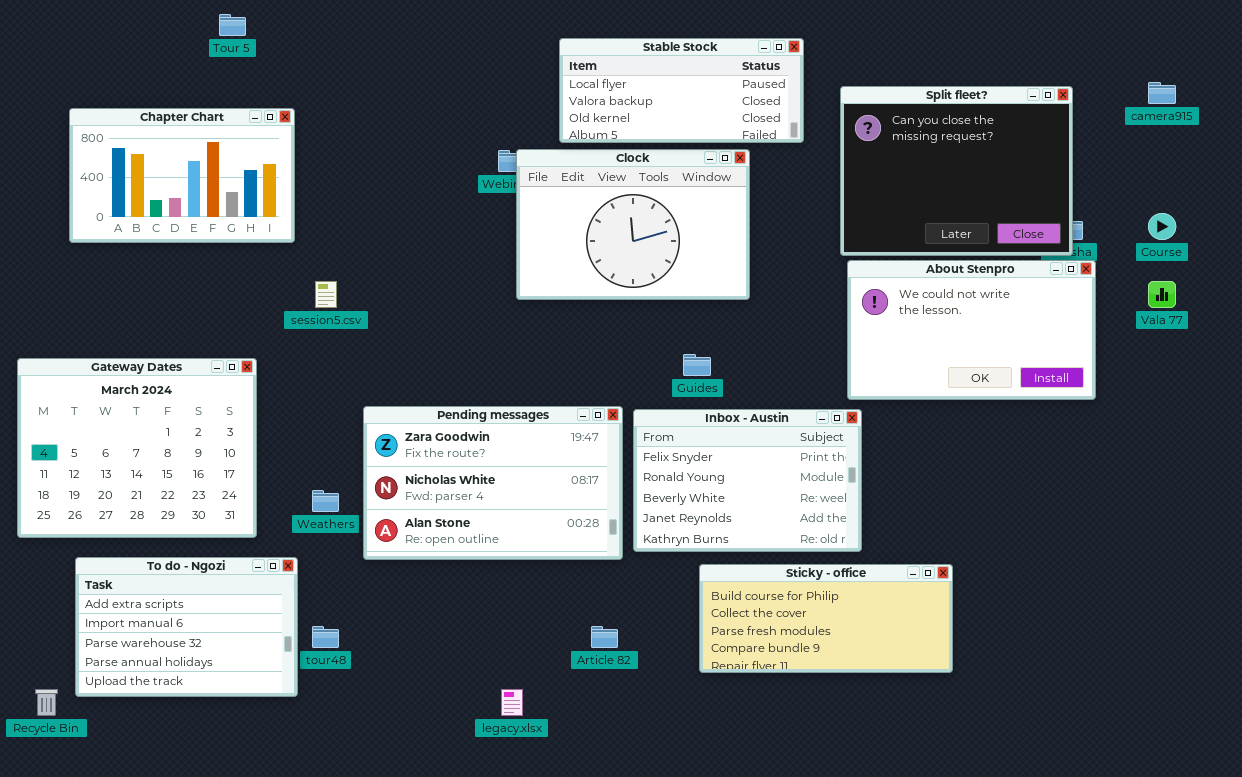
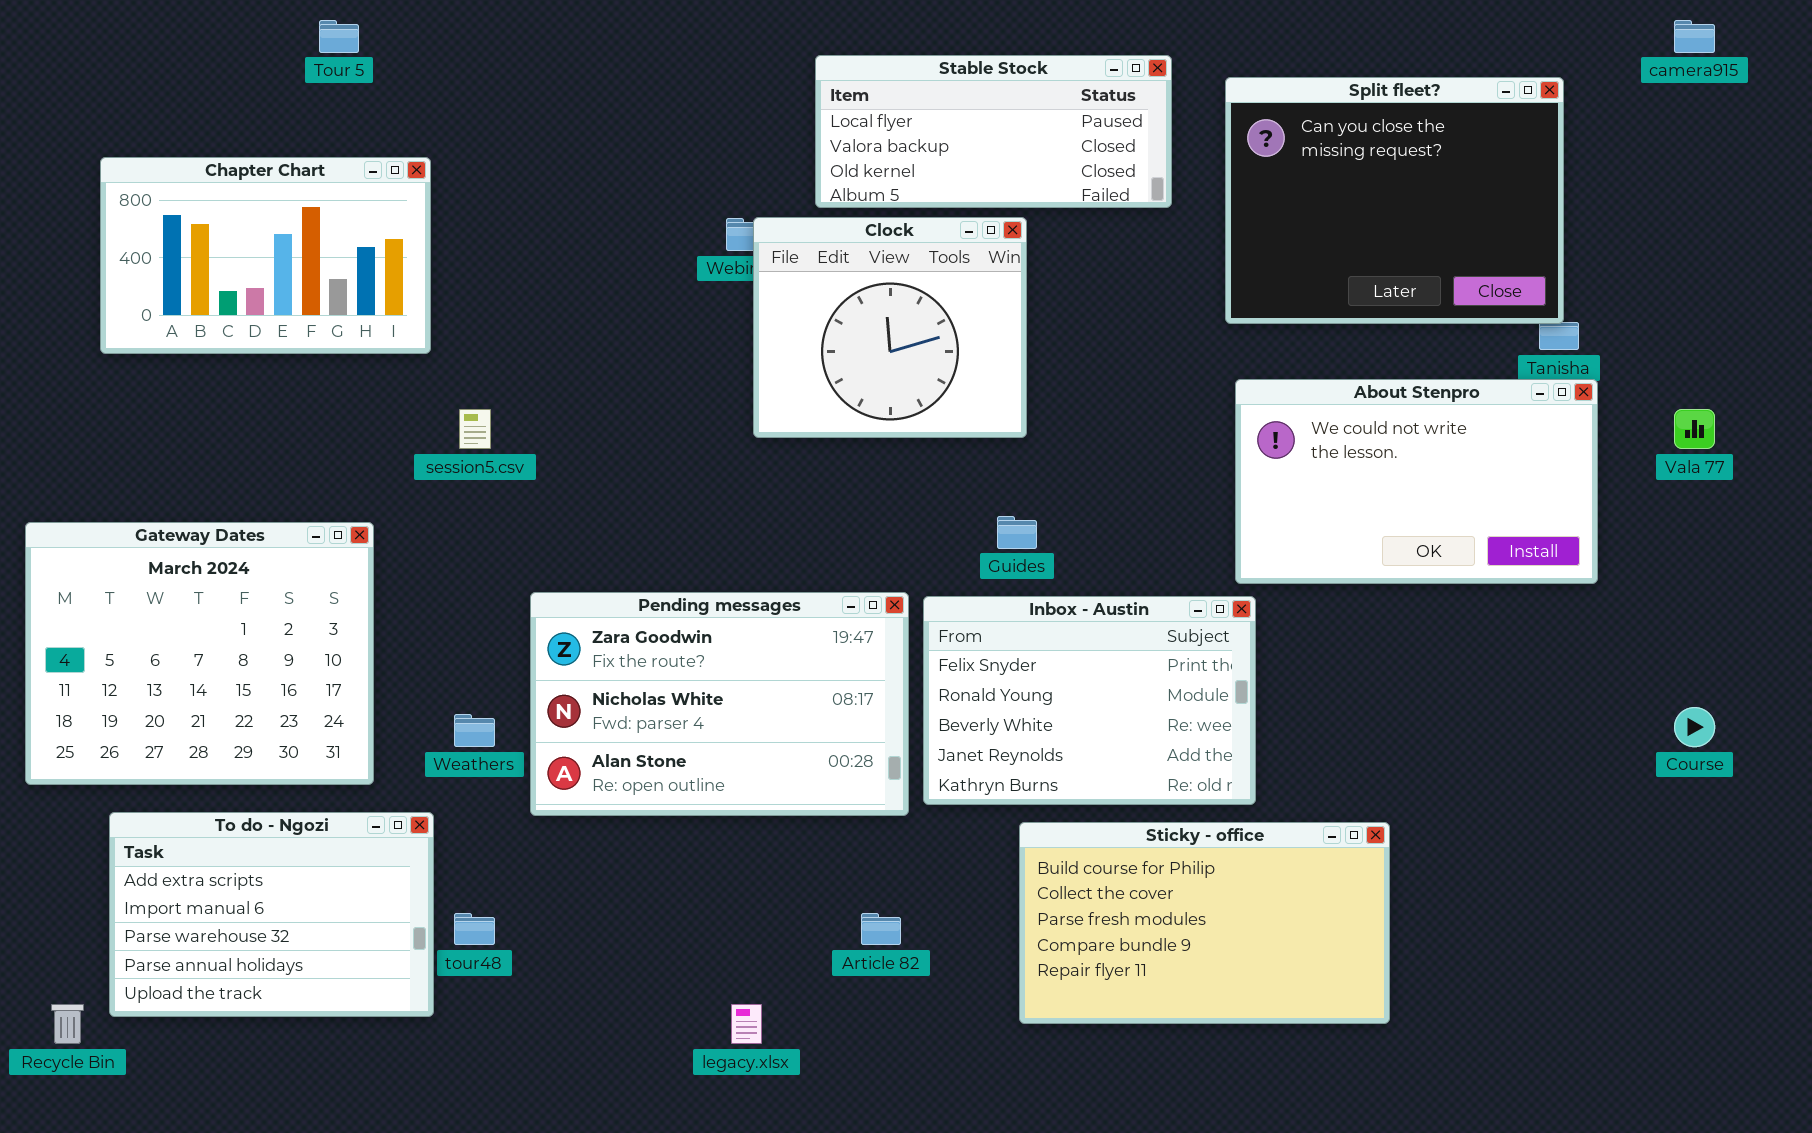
camera915: [1148,82,1176,104] -> [1674,20,1715,53], moved
Split fleet?: [840,86,1073,256] -> [1225,77,1564,324], moved
Clock: [516,149,750,300] -> [753,217,1027,438], resized
Course: [1148,213,1176,240] -> [1674,707,1715,747], moved
Sticky - office: [699,564,953,673] -> [1019,822,1390,1024], resized

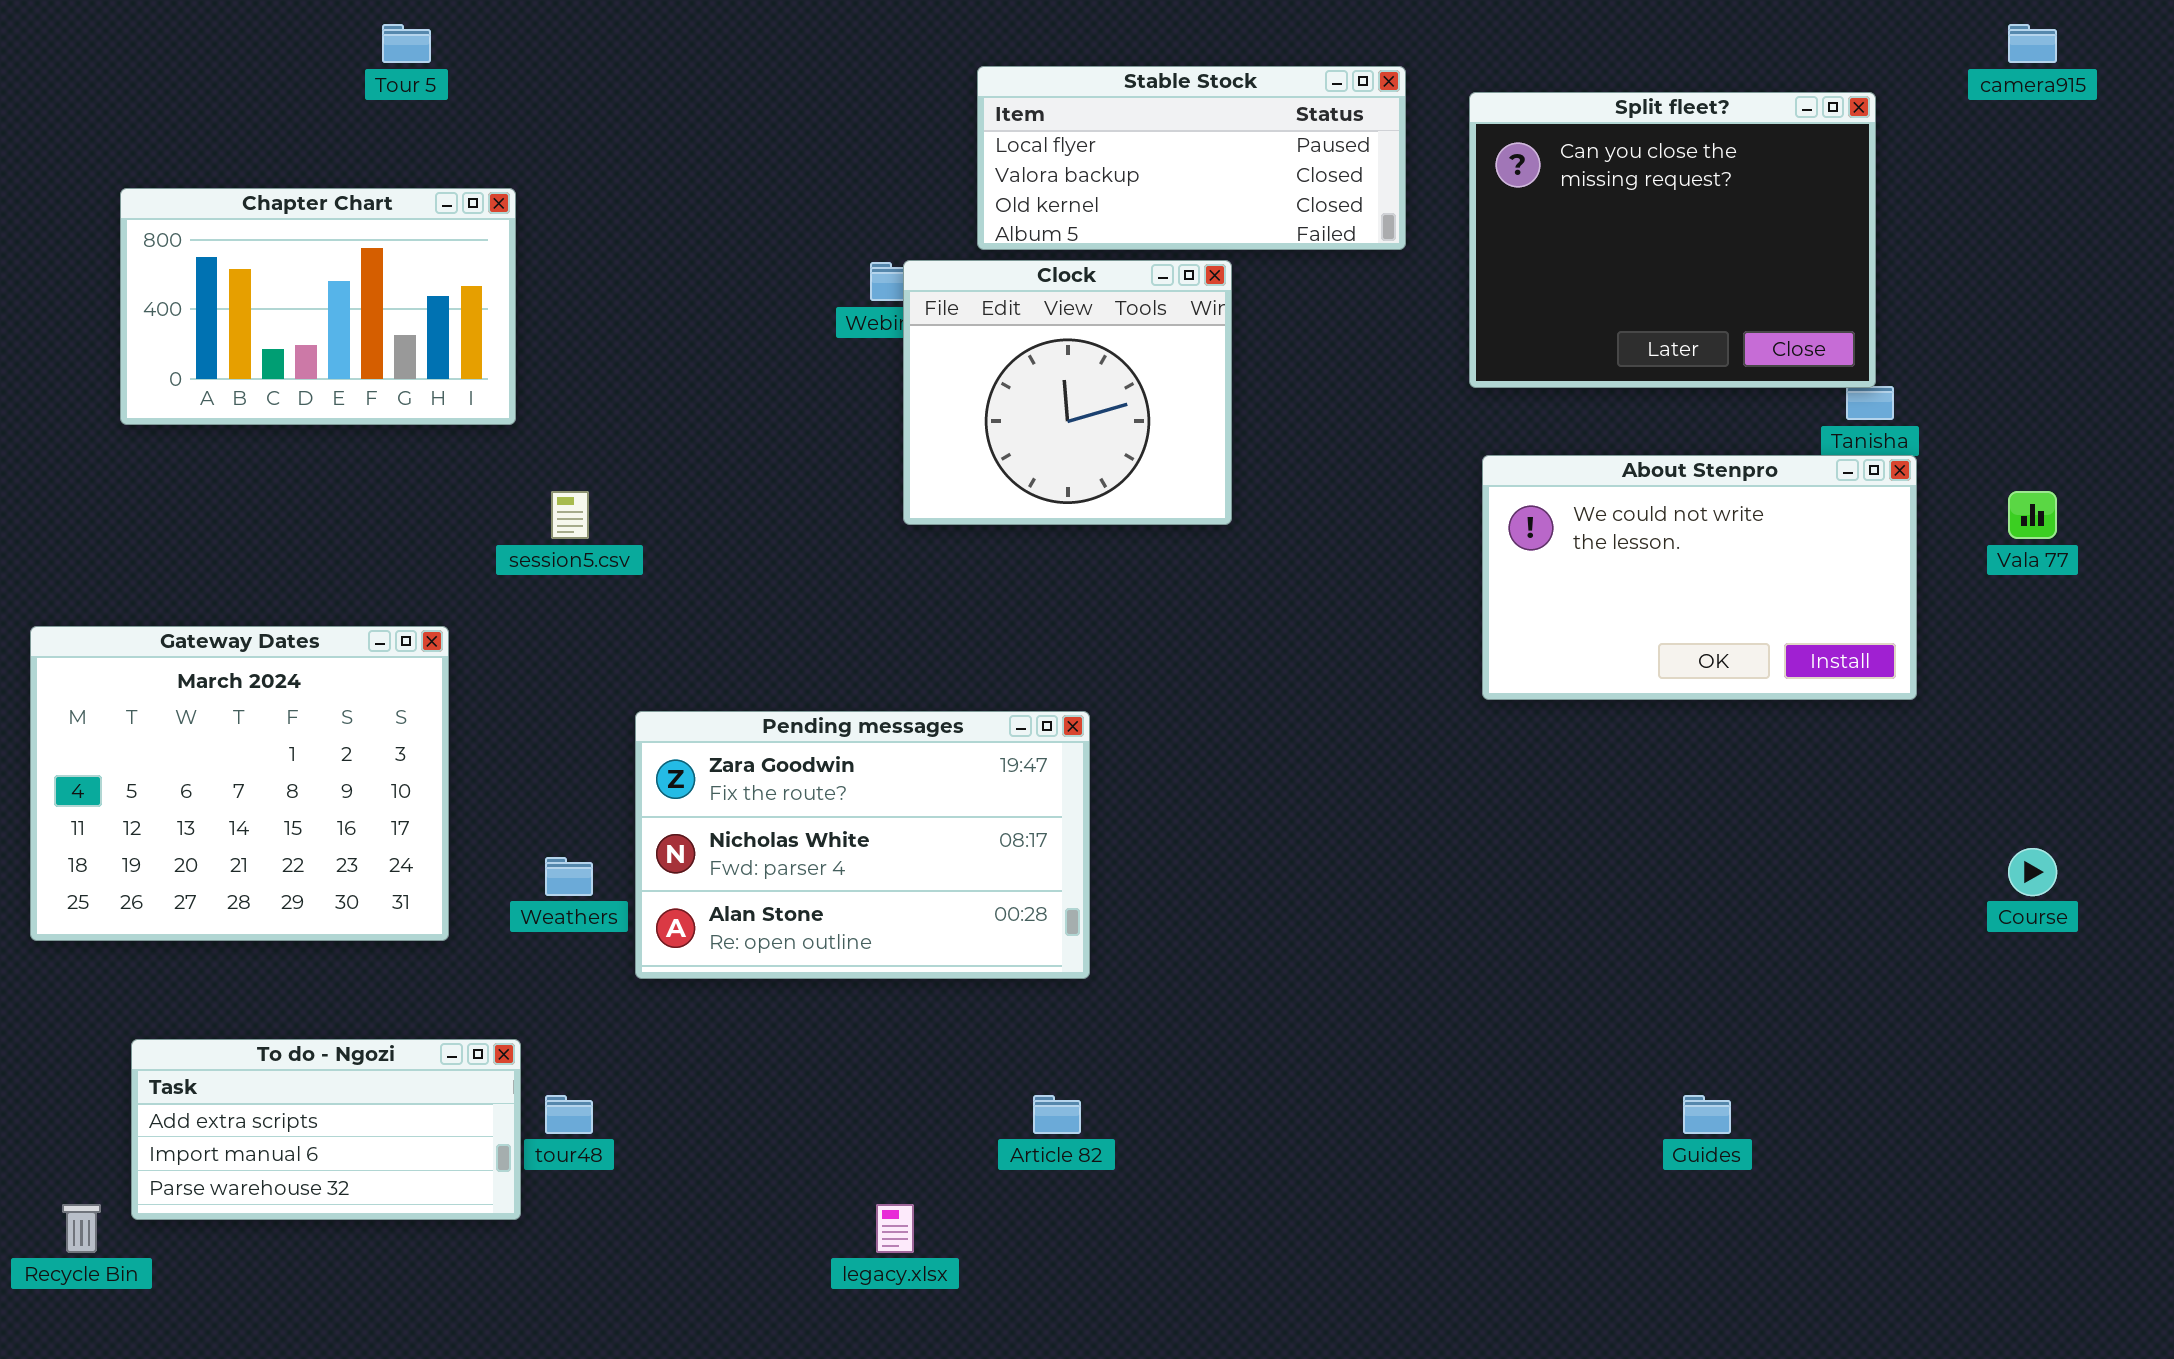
Guides: [997,516,1037,549] -> [1683,1095,1731,1134], moved
Inbox - Austin: [923,596,1256,805] -> none, closed
To do - Ngozi: [109,812,434,1017] -> [131,1039,521,1220], resized
Sticky - office: [1019,822,1390,1024] -> none, closed

